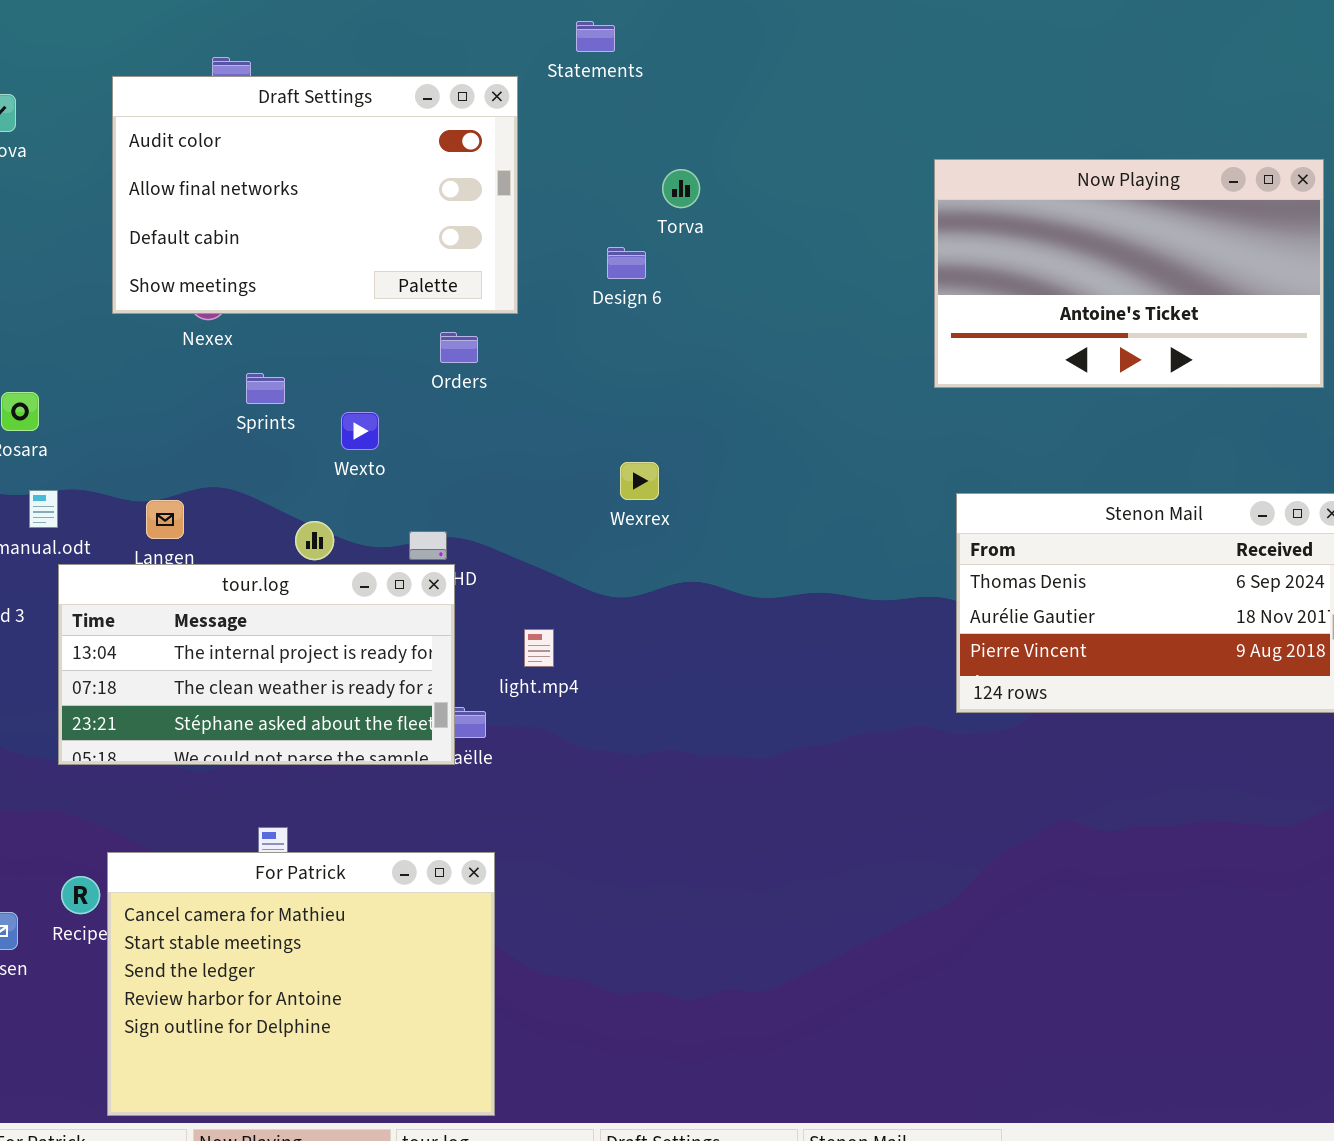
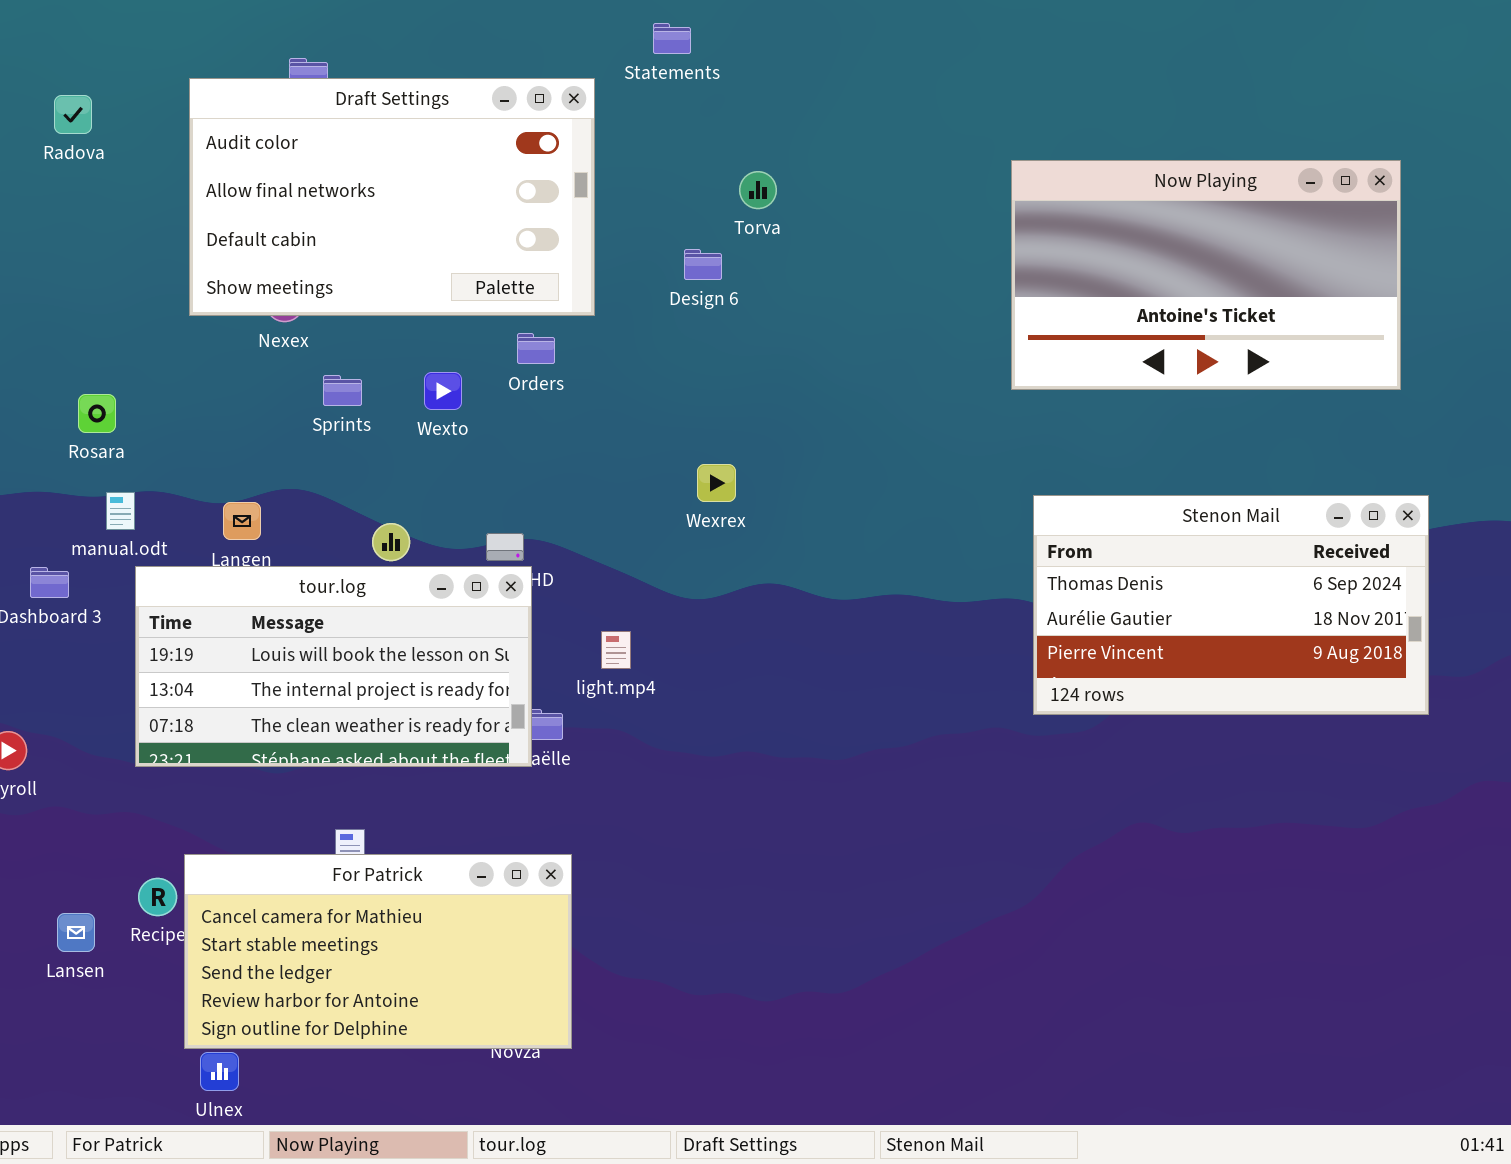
Wexto: [341,412,379,450] -> [424,372,462,410], moved
tour.log: [58,564,455,765] -> [135,566,532,767], scrolled up 1 row
For Patrick: [107,852,495,1116] -> [184,854,572,1049], resized

